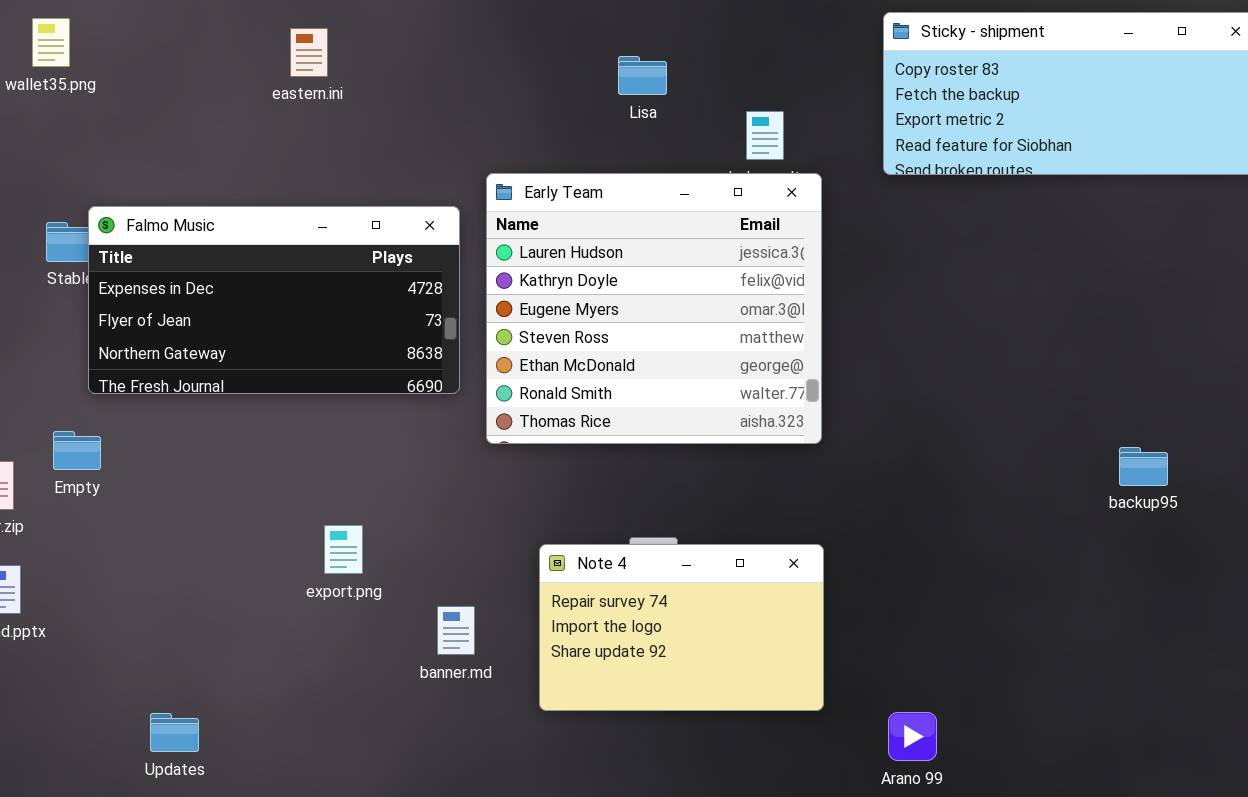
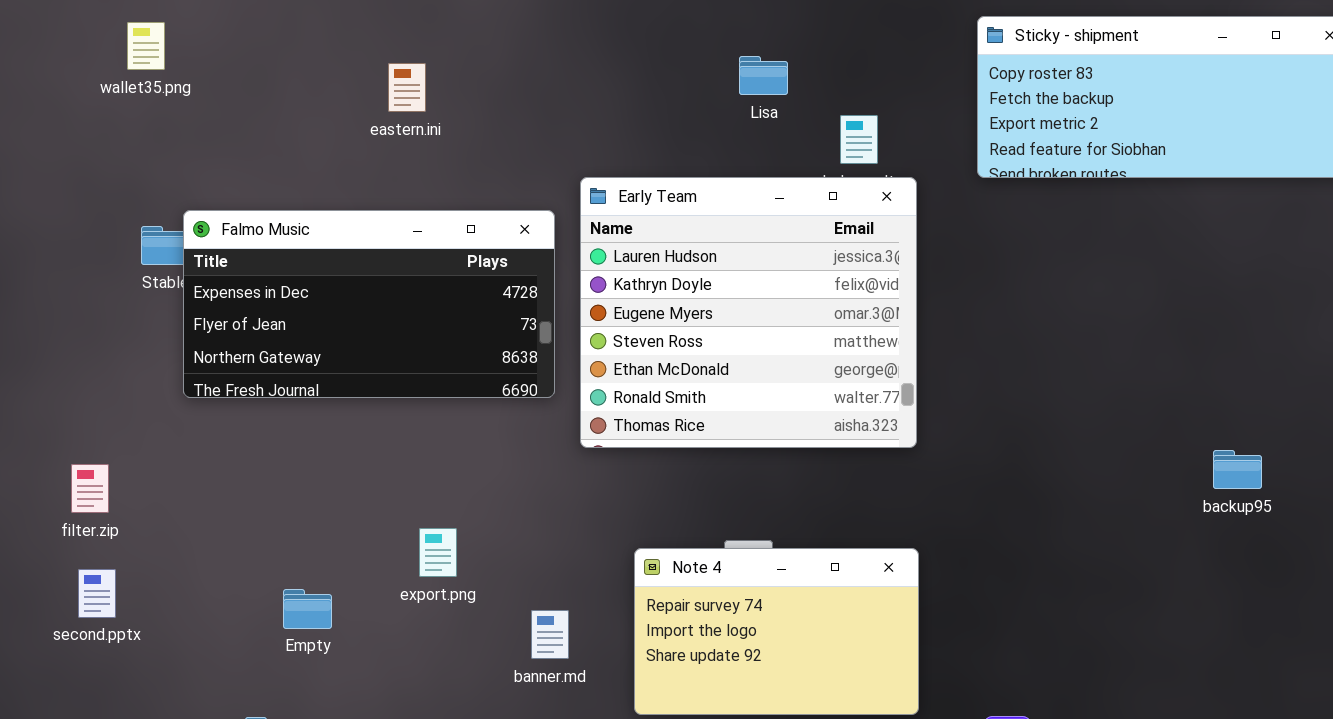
eastern.ini: [290,28,328,77] -> [388,63,426,112], moved
Lisa: [618,56,667,95] -> [739,56,788,95], moved
Empty: [53,431,101,470] -> [283,589,332,629], moved

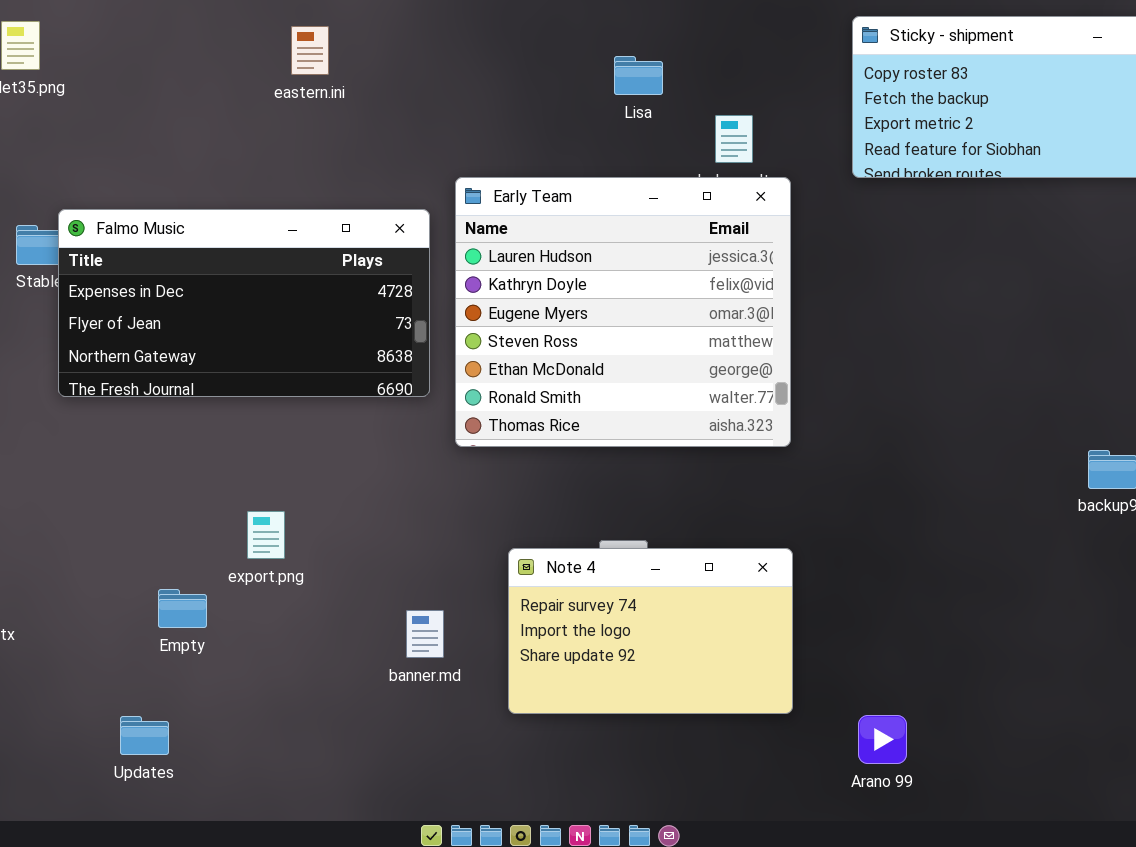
eastern.ini: [388,63,426,112] -> [291,26,329,75], moved
export.png: [419,528,457,577] -> [247,511,285,559], moved

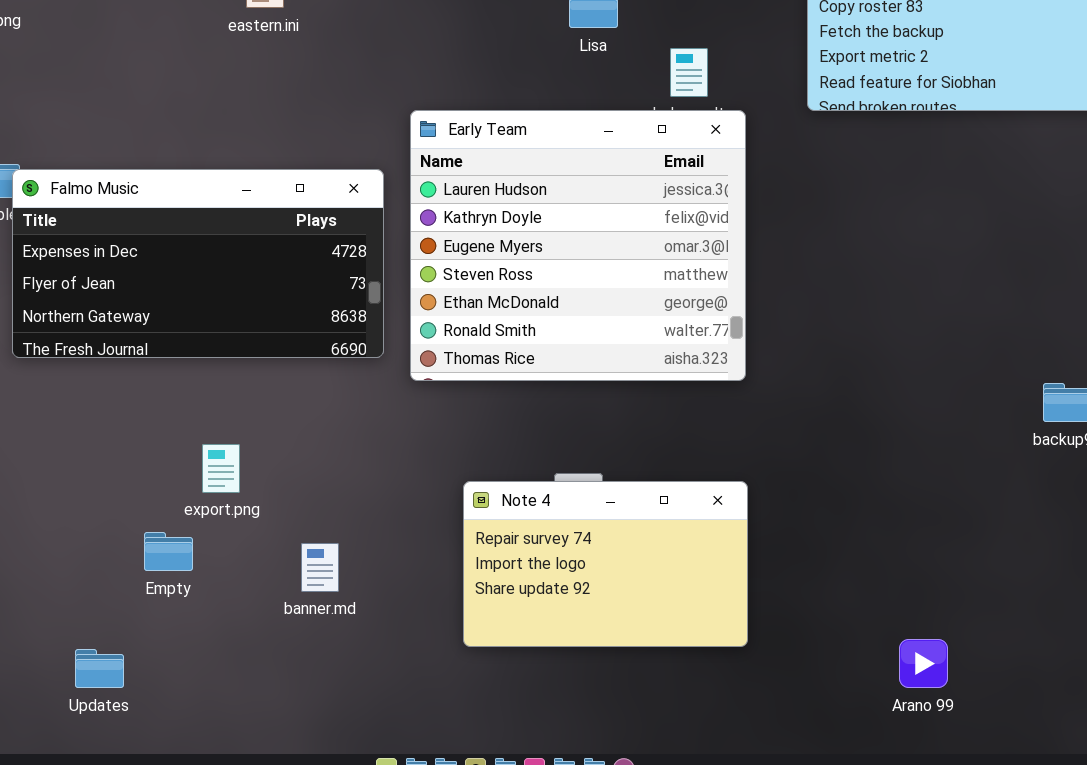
Falmo Music: [58,209,430,397] -> [12,169,384,358], moved
Empty: [158,589,207,628] -> [144,532,193,571], moved
banner.md: [406,610,444,658] -> [301,543,339,592], moved
Arano 99: [858,715,907,764] -> [899,639,948,688], moved

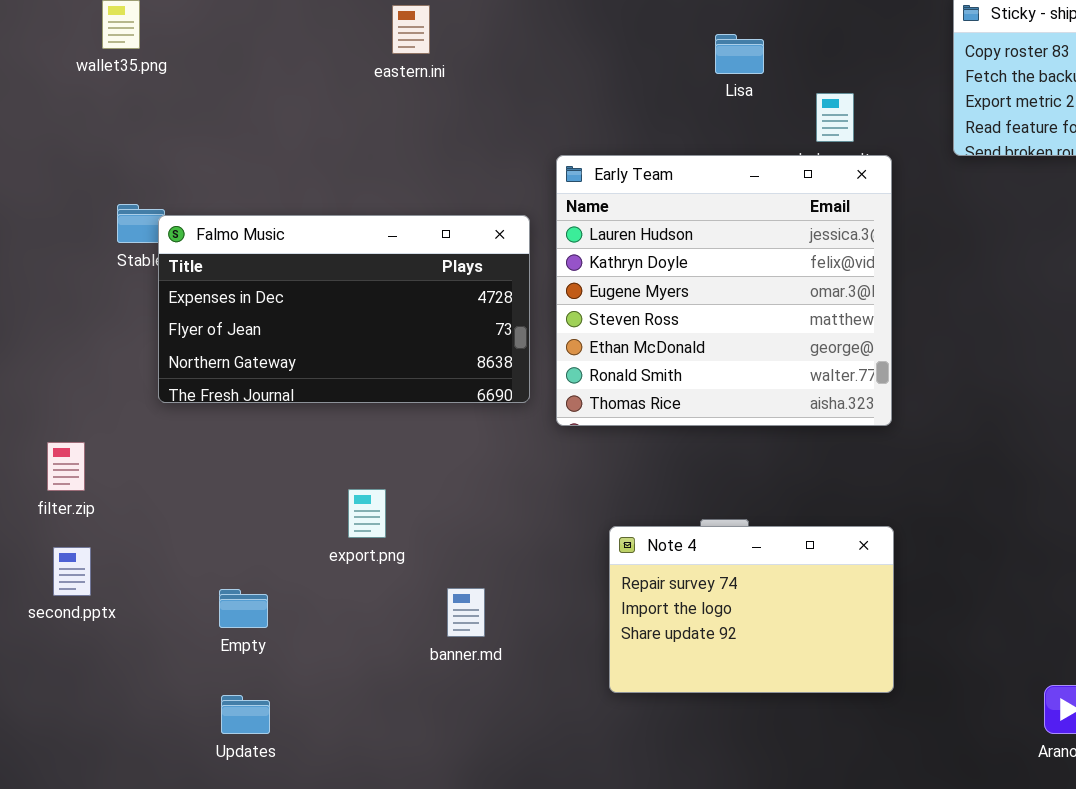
Empty: [144,532,193,571] -> [219,589,268,628], moved

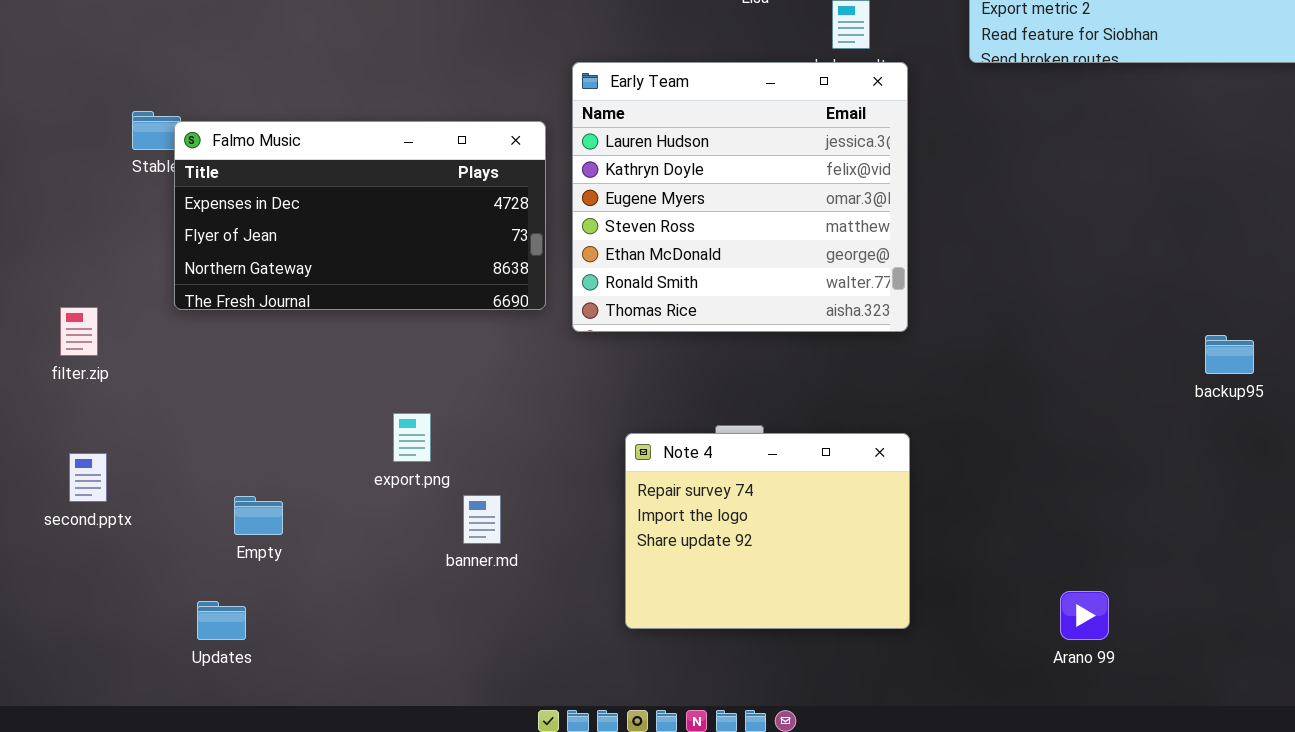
filter.zip: [47,442,85,491] -> [60,307,98,356], moved
export.png: [348,489,386,538] -> [393,413,431,462], moved
Note 4: [609,526,894,693] -> [625,433,910,629], resized
Updates: [221,695,270,734] -> [197,601,246,640], moved

